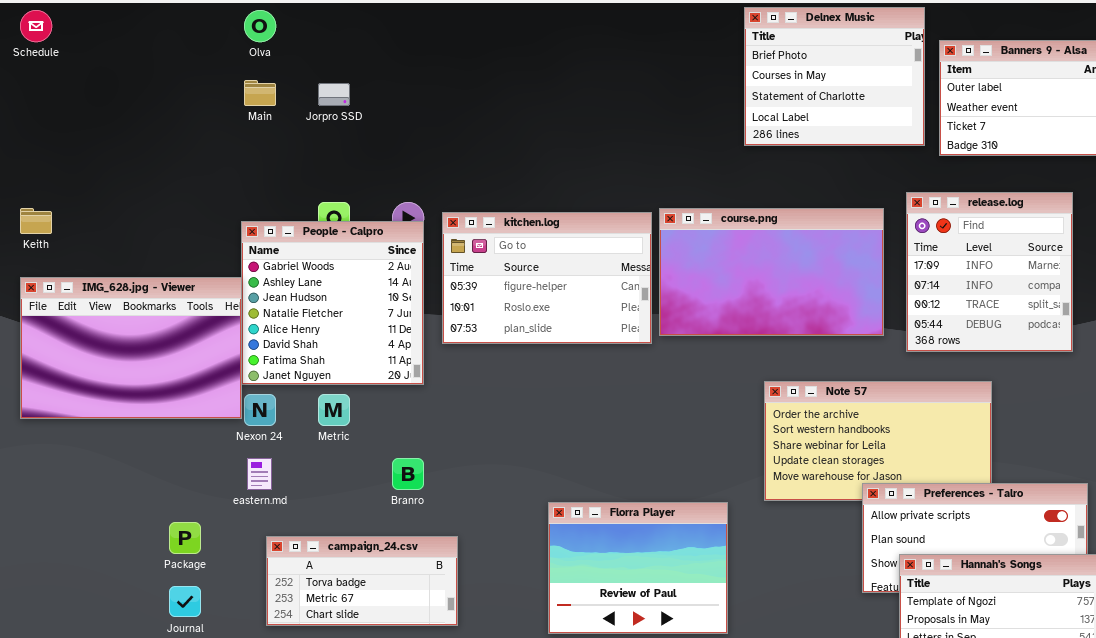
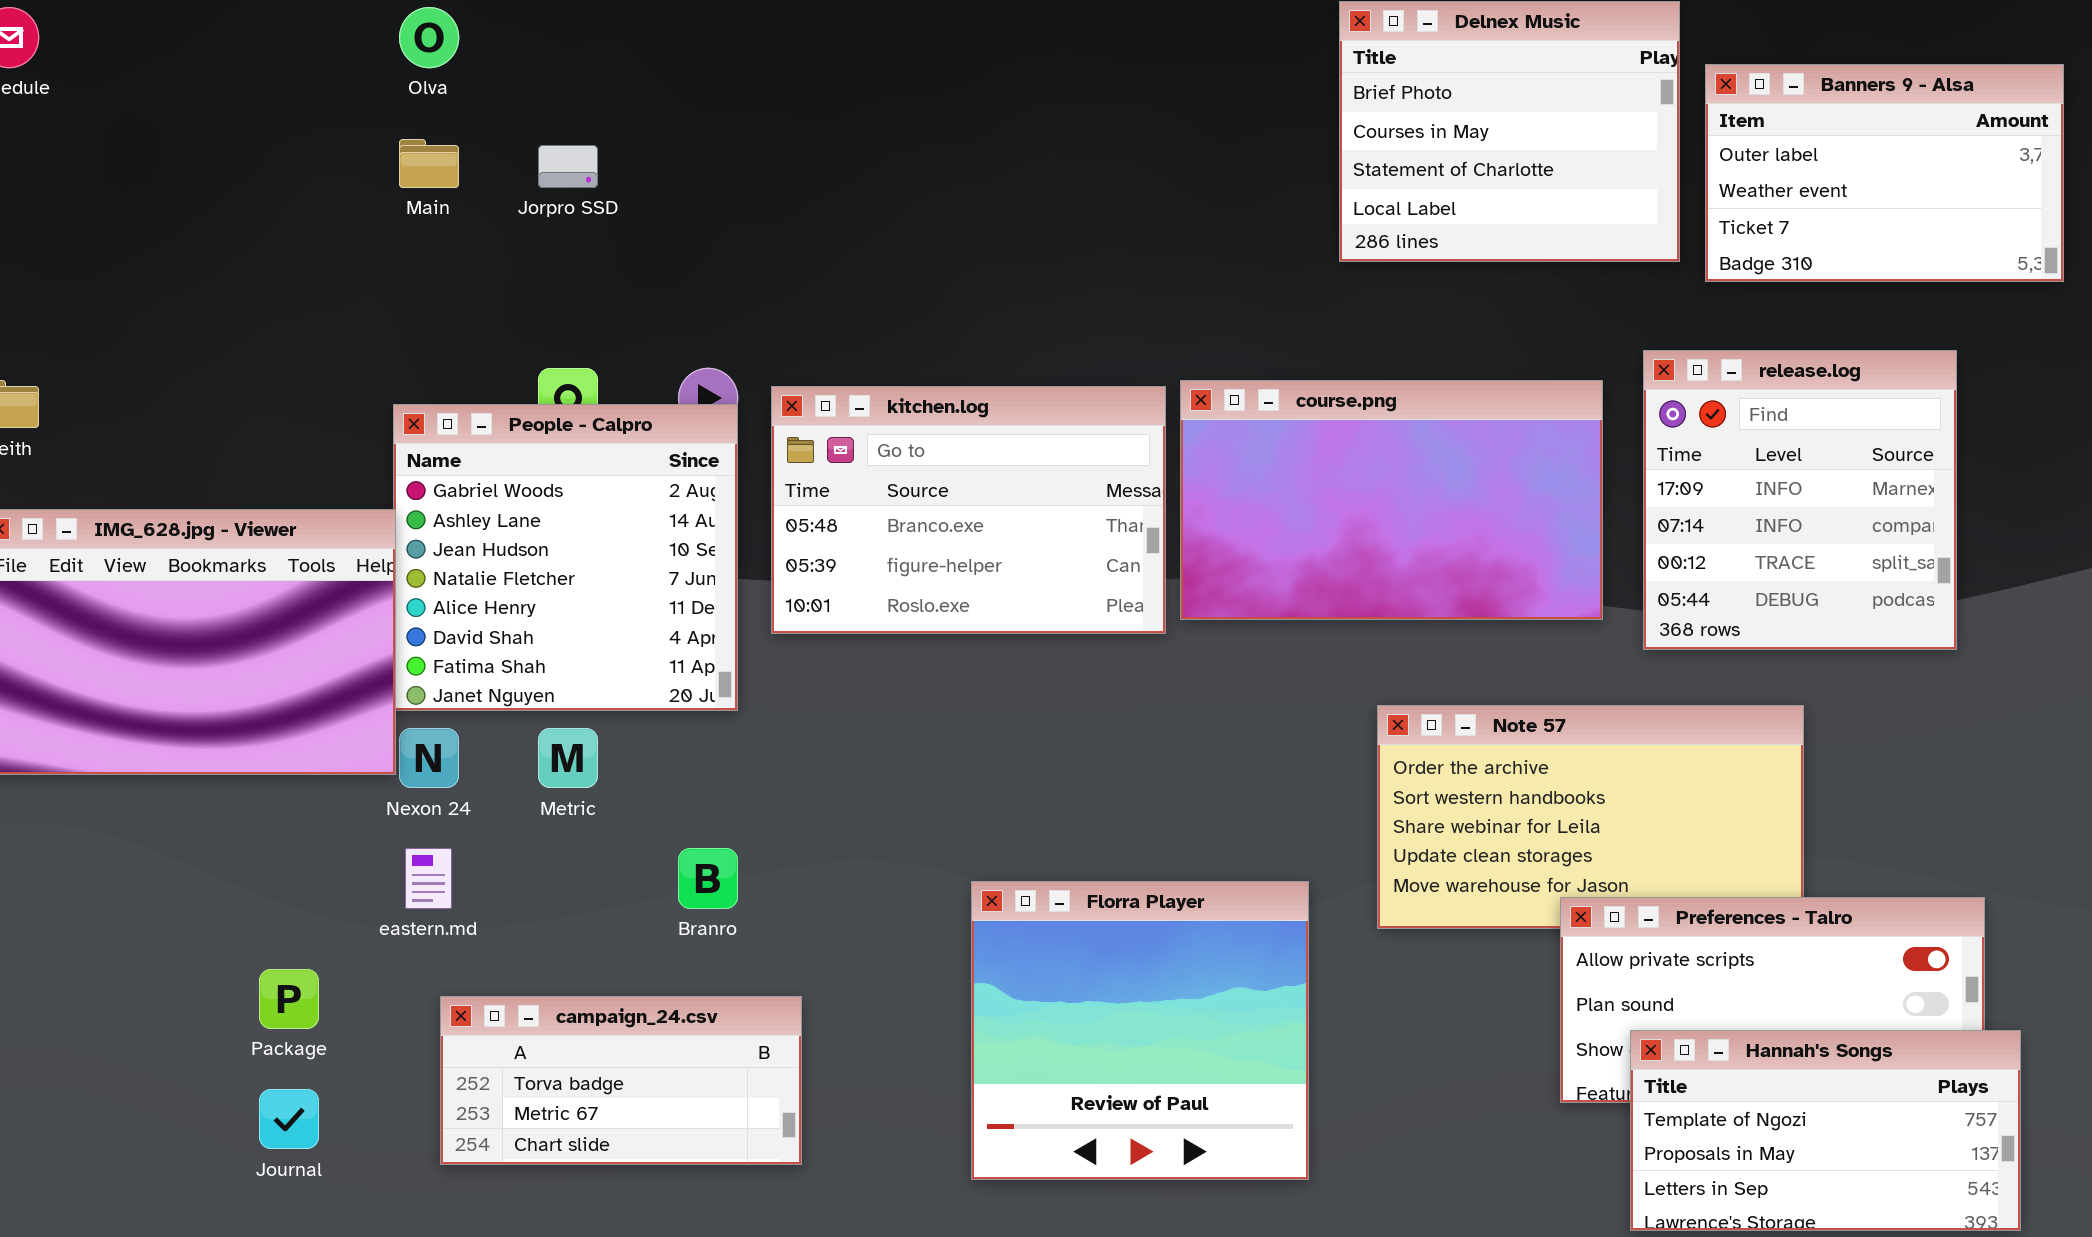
kitchen.log: [442,212,652,344] -> [771,386,1166,634], scrolled up 1 row
Florra Player: [548,502,728,634] -> [971,881,1309,1180], resized

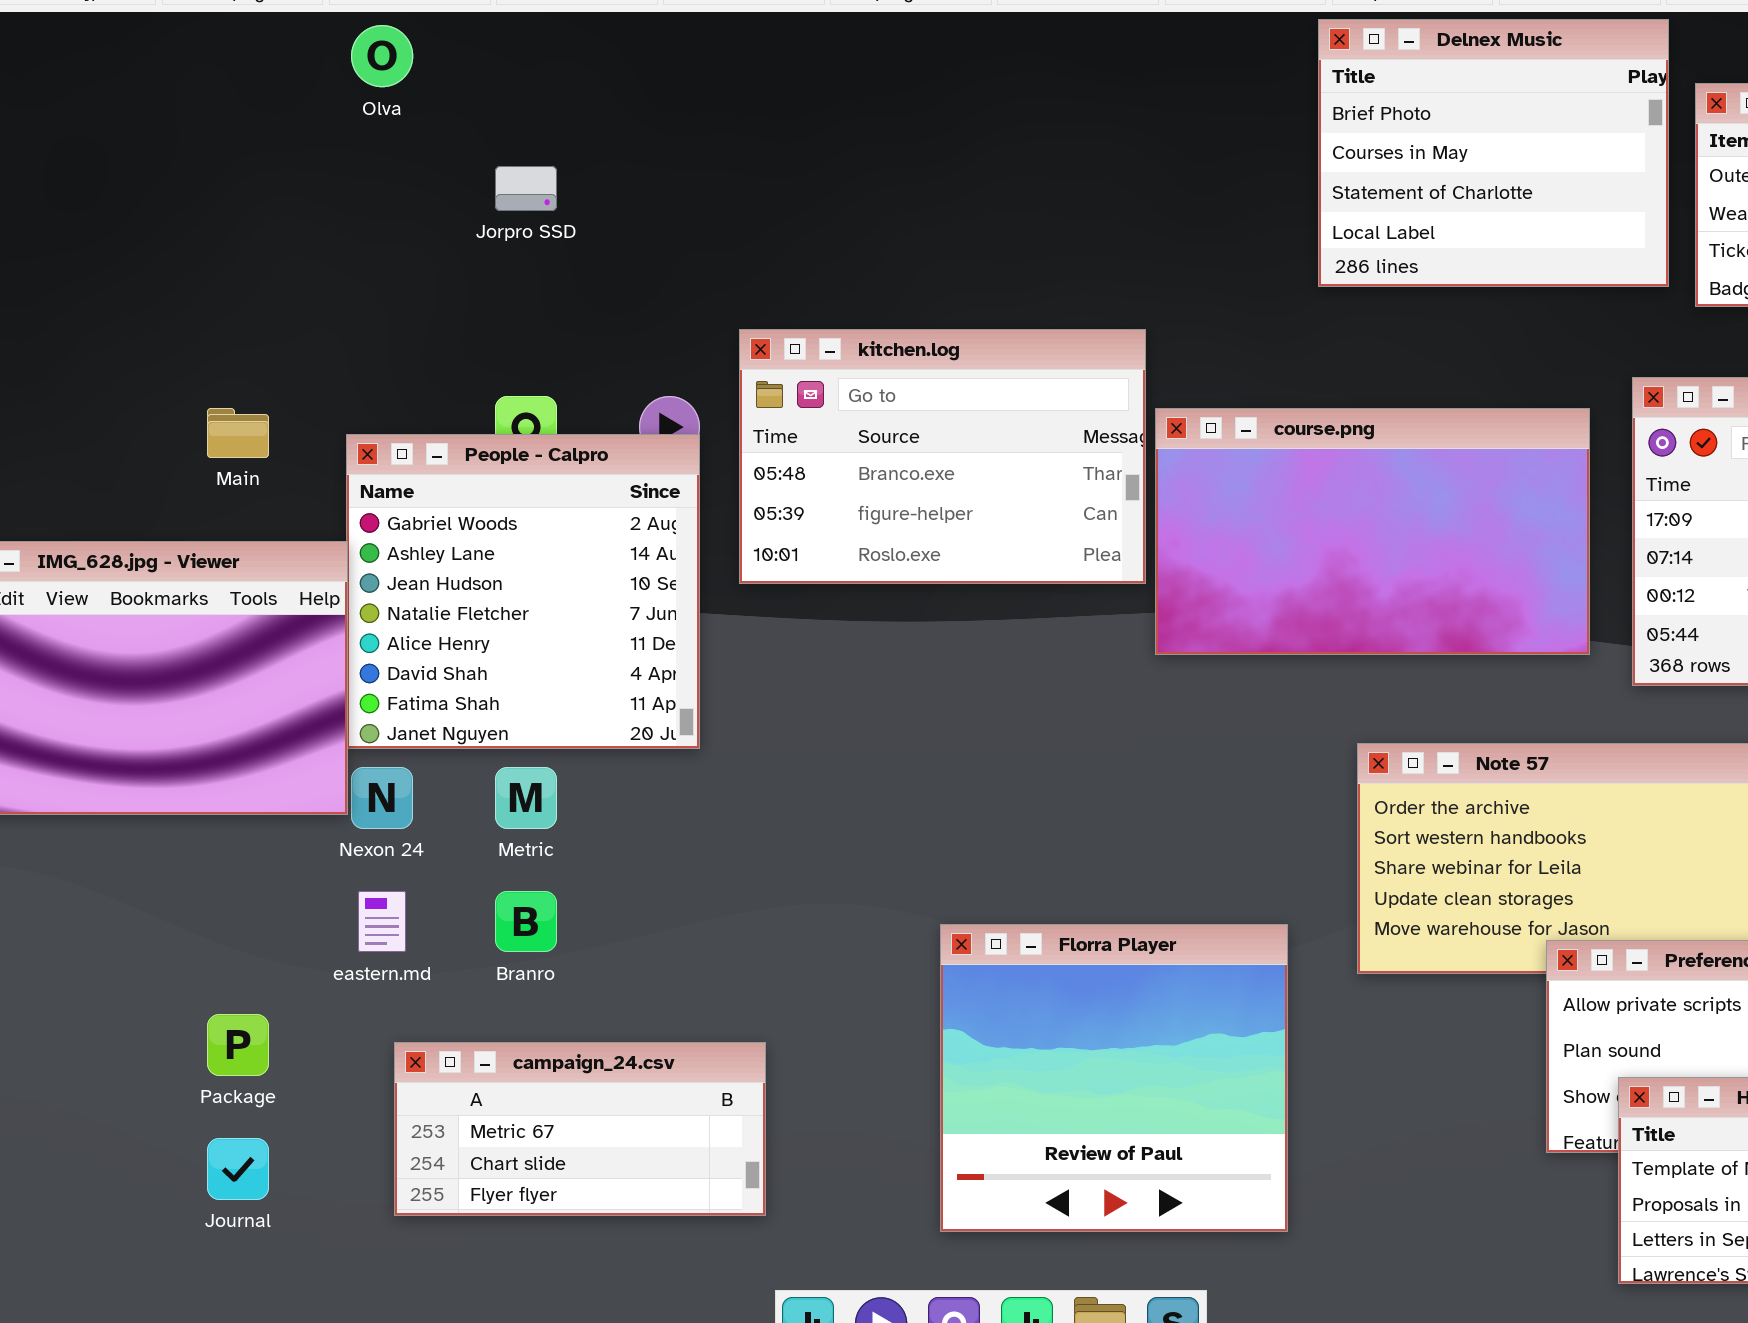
Main: [399,139,459,188] -> [207,408,269,458], moved
kitchen.log: [771,386,1166,634] -> [739,329,1146,584], moved
Branro: [678,848,738,909] -> [495,891,557,952], moved
campaign_24.csv: [440,996,802,1165] -> [394,1042,766,1216], scrolled down 1 row

